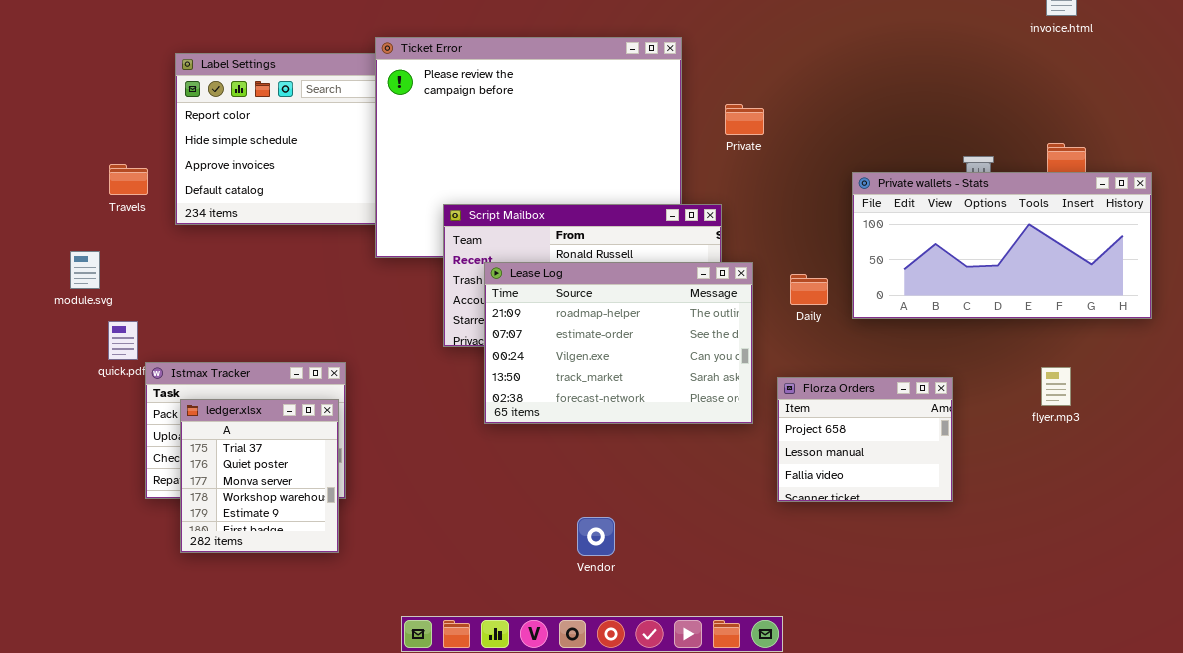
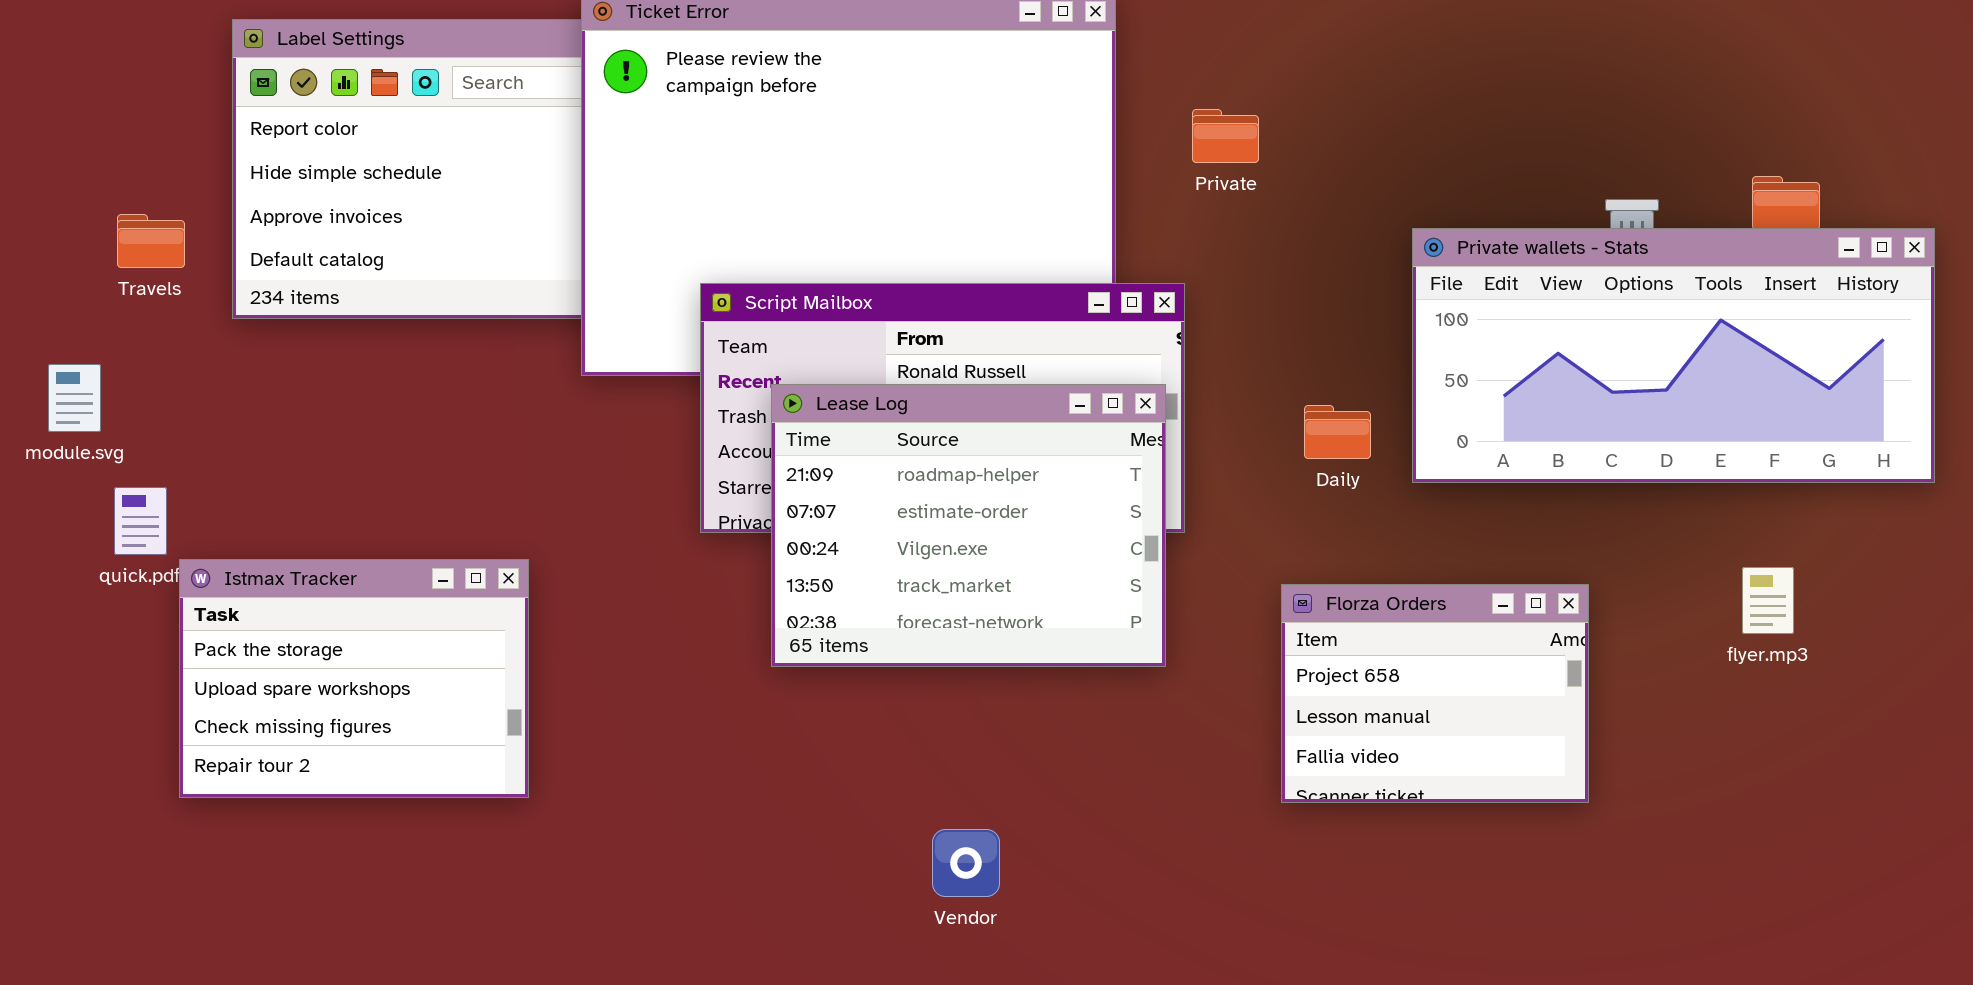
Lease Log: [484,262,753,424] -> [771,384,1166,667], resized
ledger.xlsx: [180,399,339,553] -> none, closed

